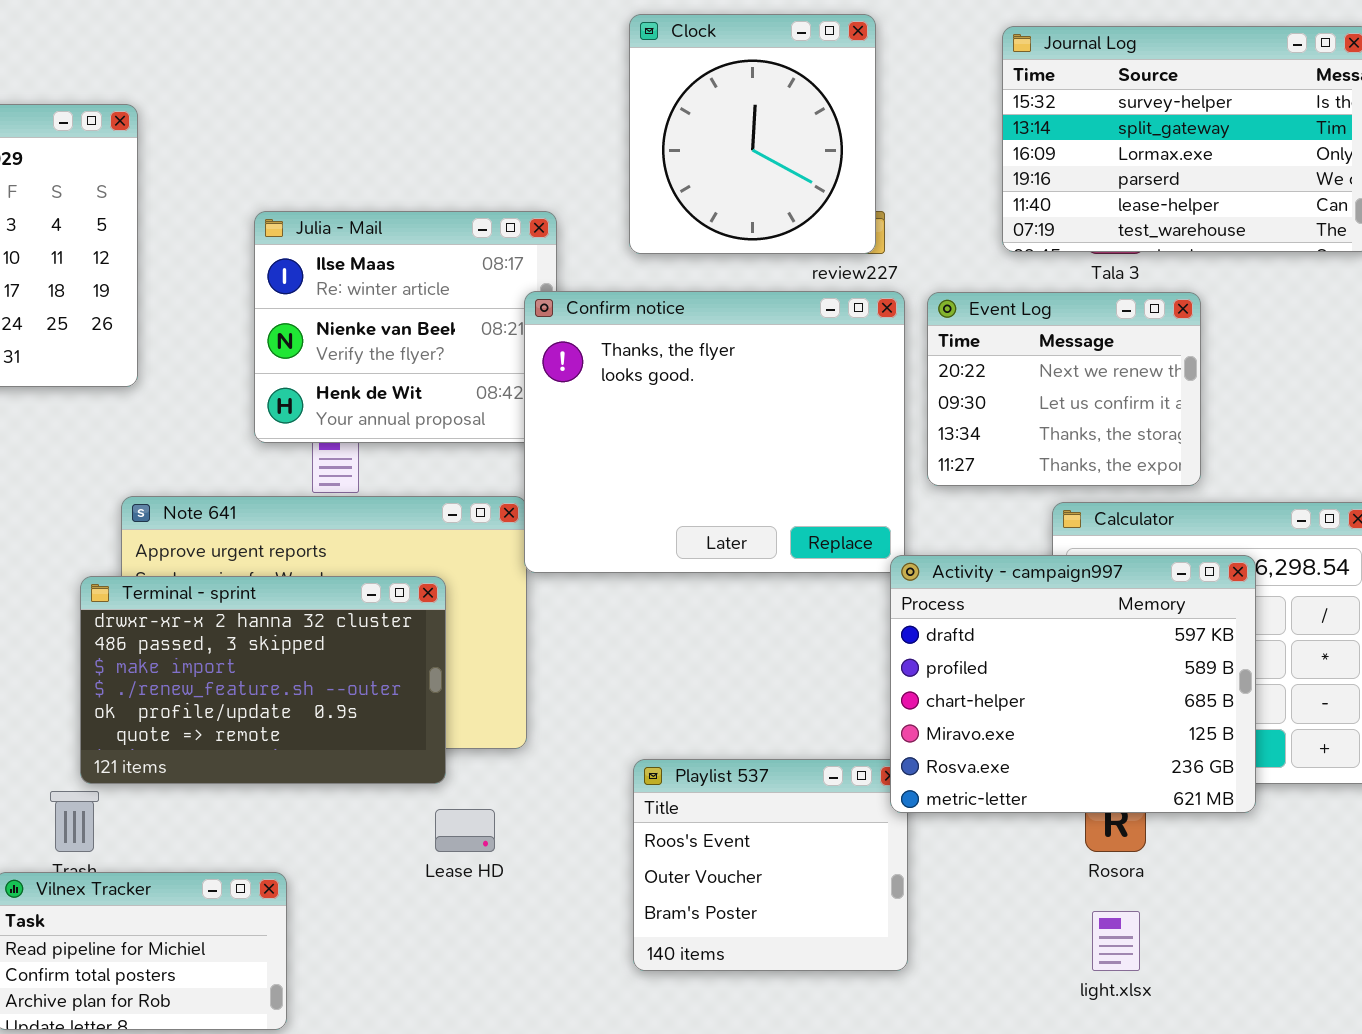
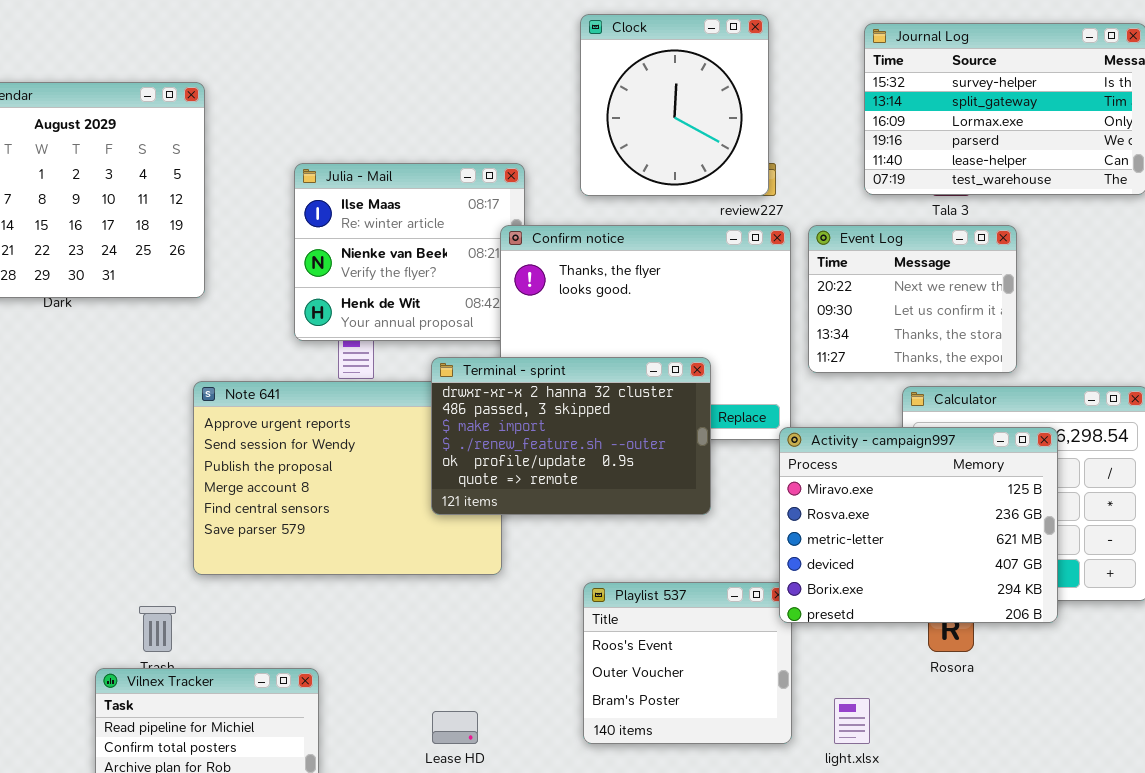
Activity - campaign997: [890,555,1256,813] -> [779,427,1058,623], scrolled down 3 rows
Terminal - sprint: [80,576,446,784] -> [431,357,711,515], moved
Lease HD: [435,809,495,852] -> [432,711,478,744], moved
light.xlsx: [1092,911,1140,971] -> [834,698,870,744], moved

